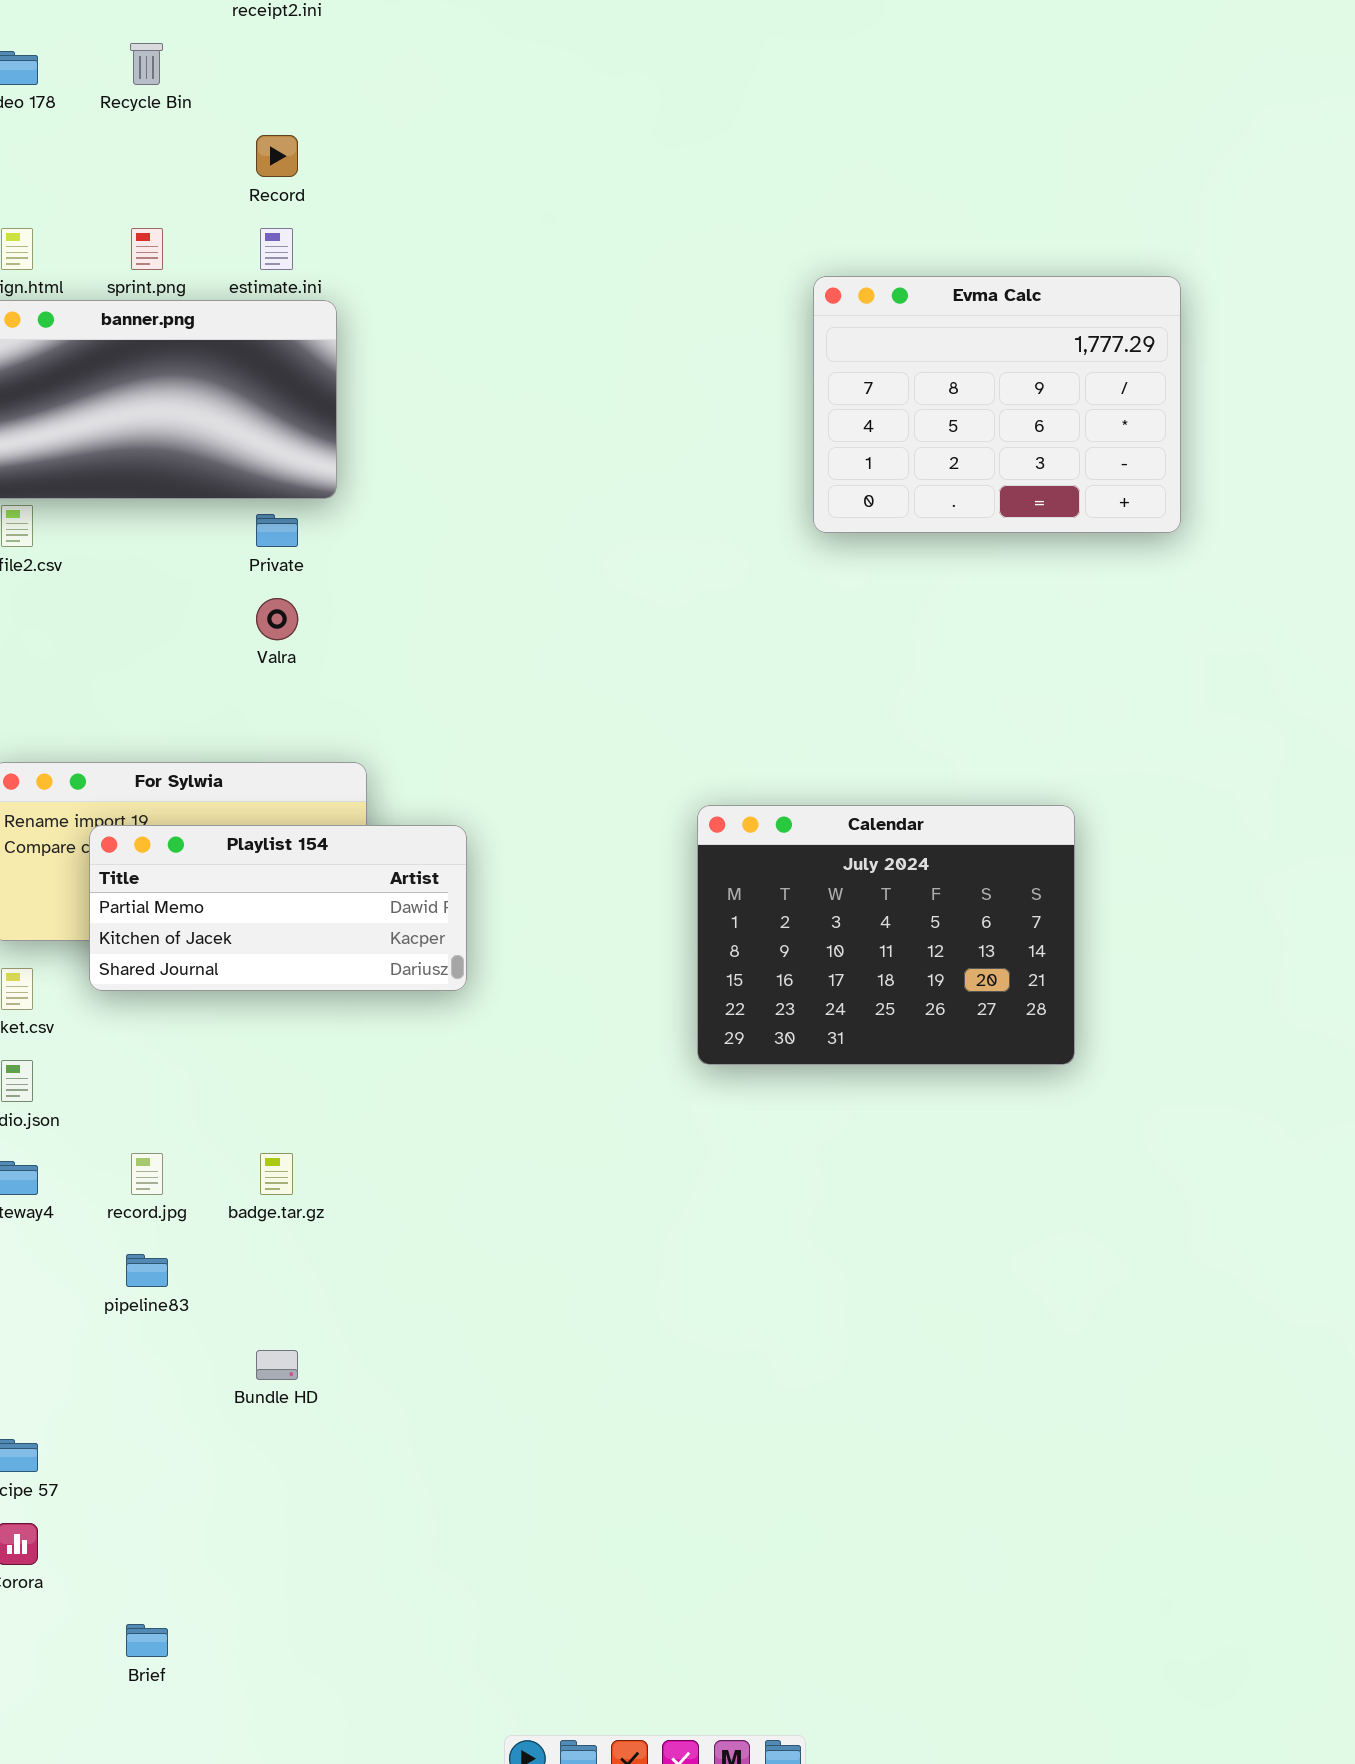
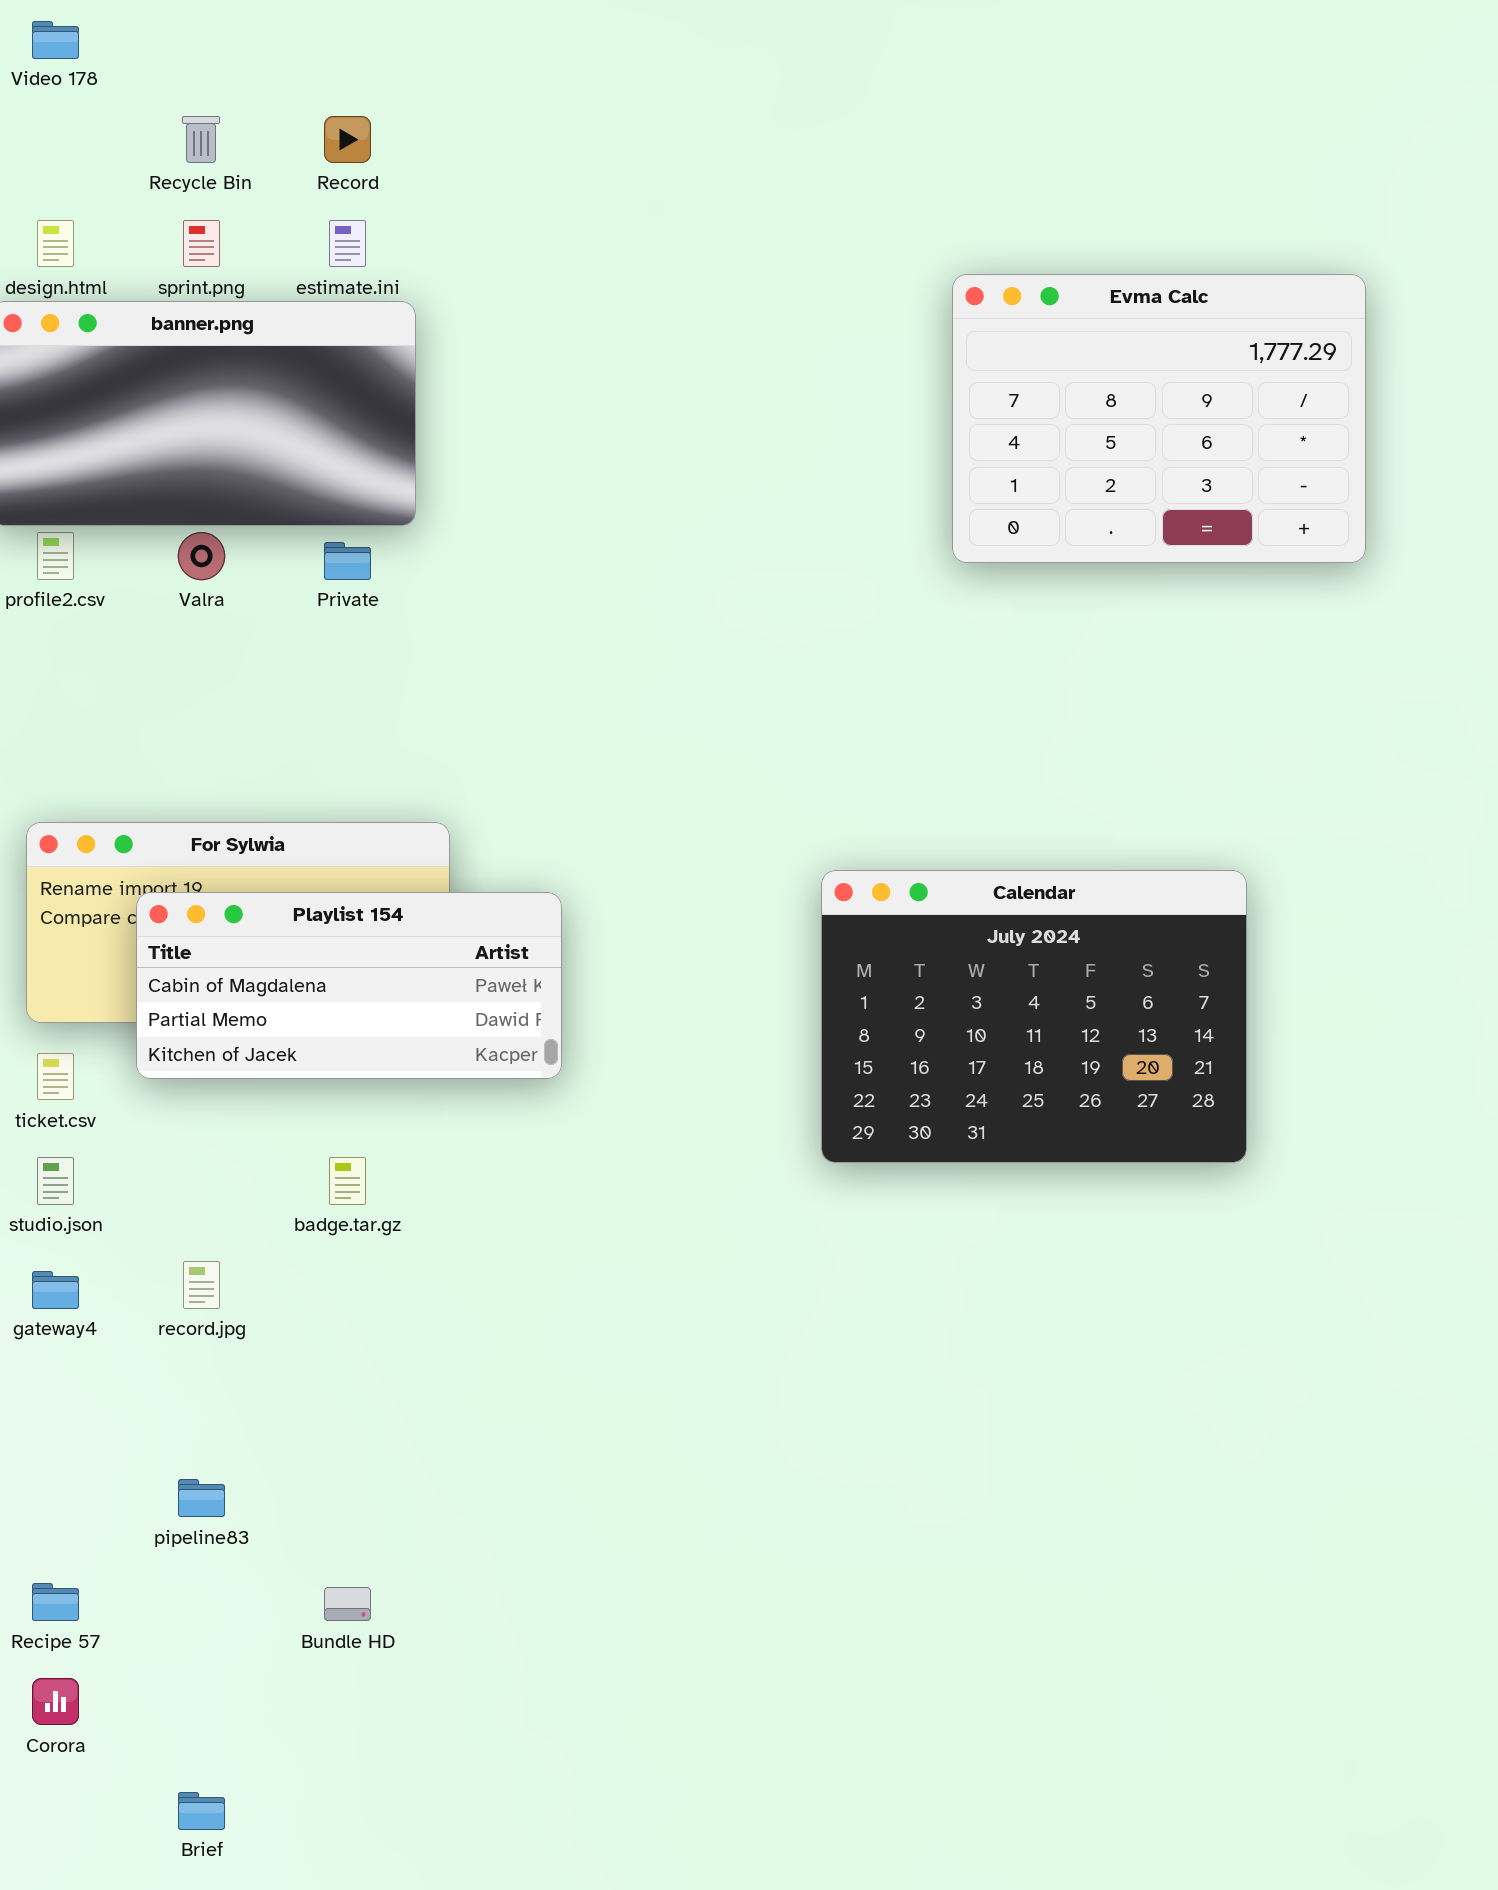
Recycle Bin: [130,43,163,85] -> [182,116,220,163], moved
Valra: [256,598,298,640] -> [178,532,225,580], moved
Playlist 154: [89,825,467,991] -> [136,892,562,1079], scrolled up 1 row
badge.tar.gz: [260,1153,293,1195] -> [329,1157,366,1205], moved
pipeline83: [126,1254,168,1287] -> [178,1479,225,1517], moved
Bundle HD: [256,1350,298,1380] -> [324,1587,371,1621], moved

